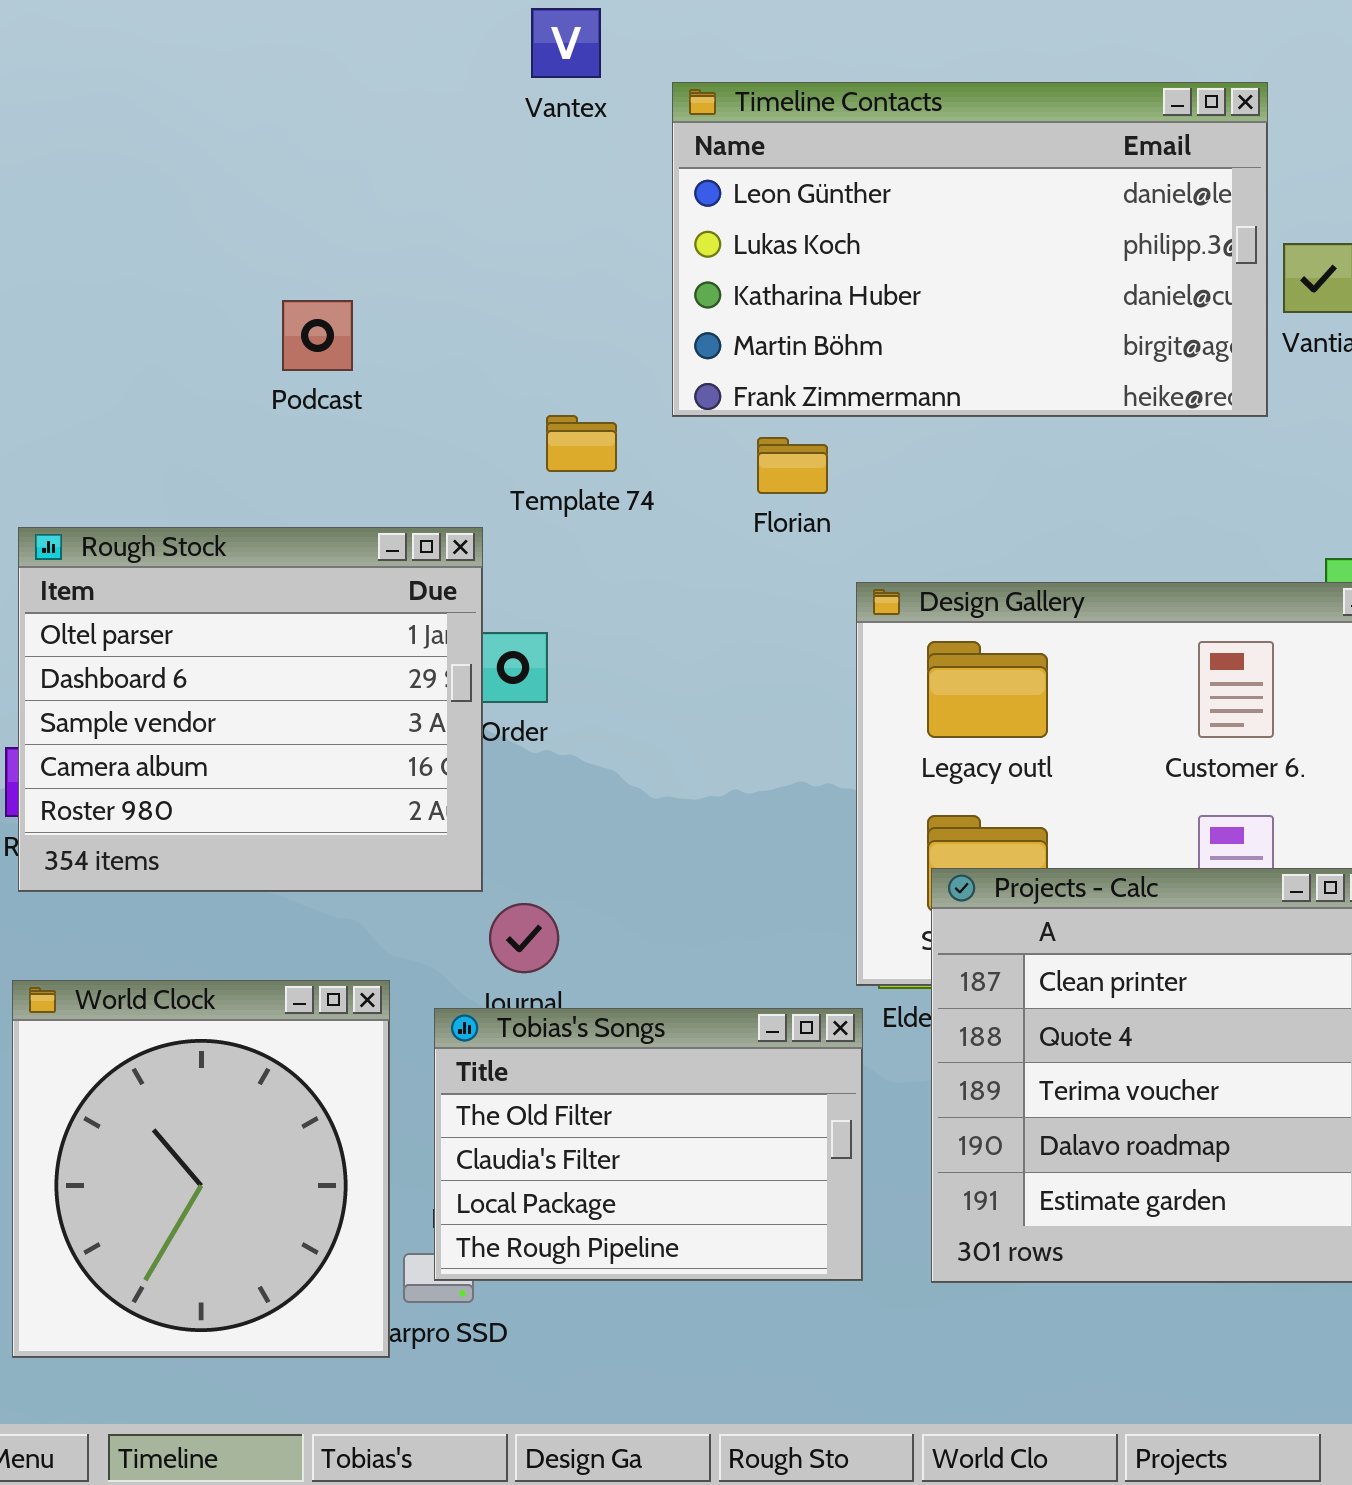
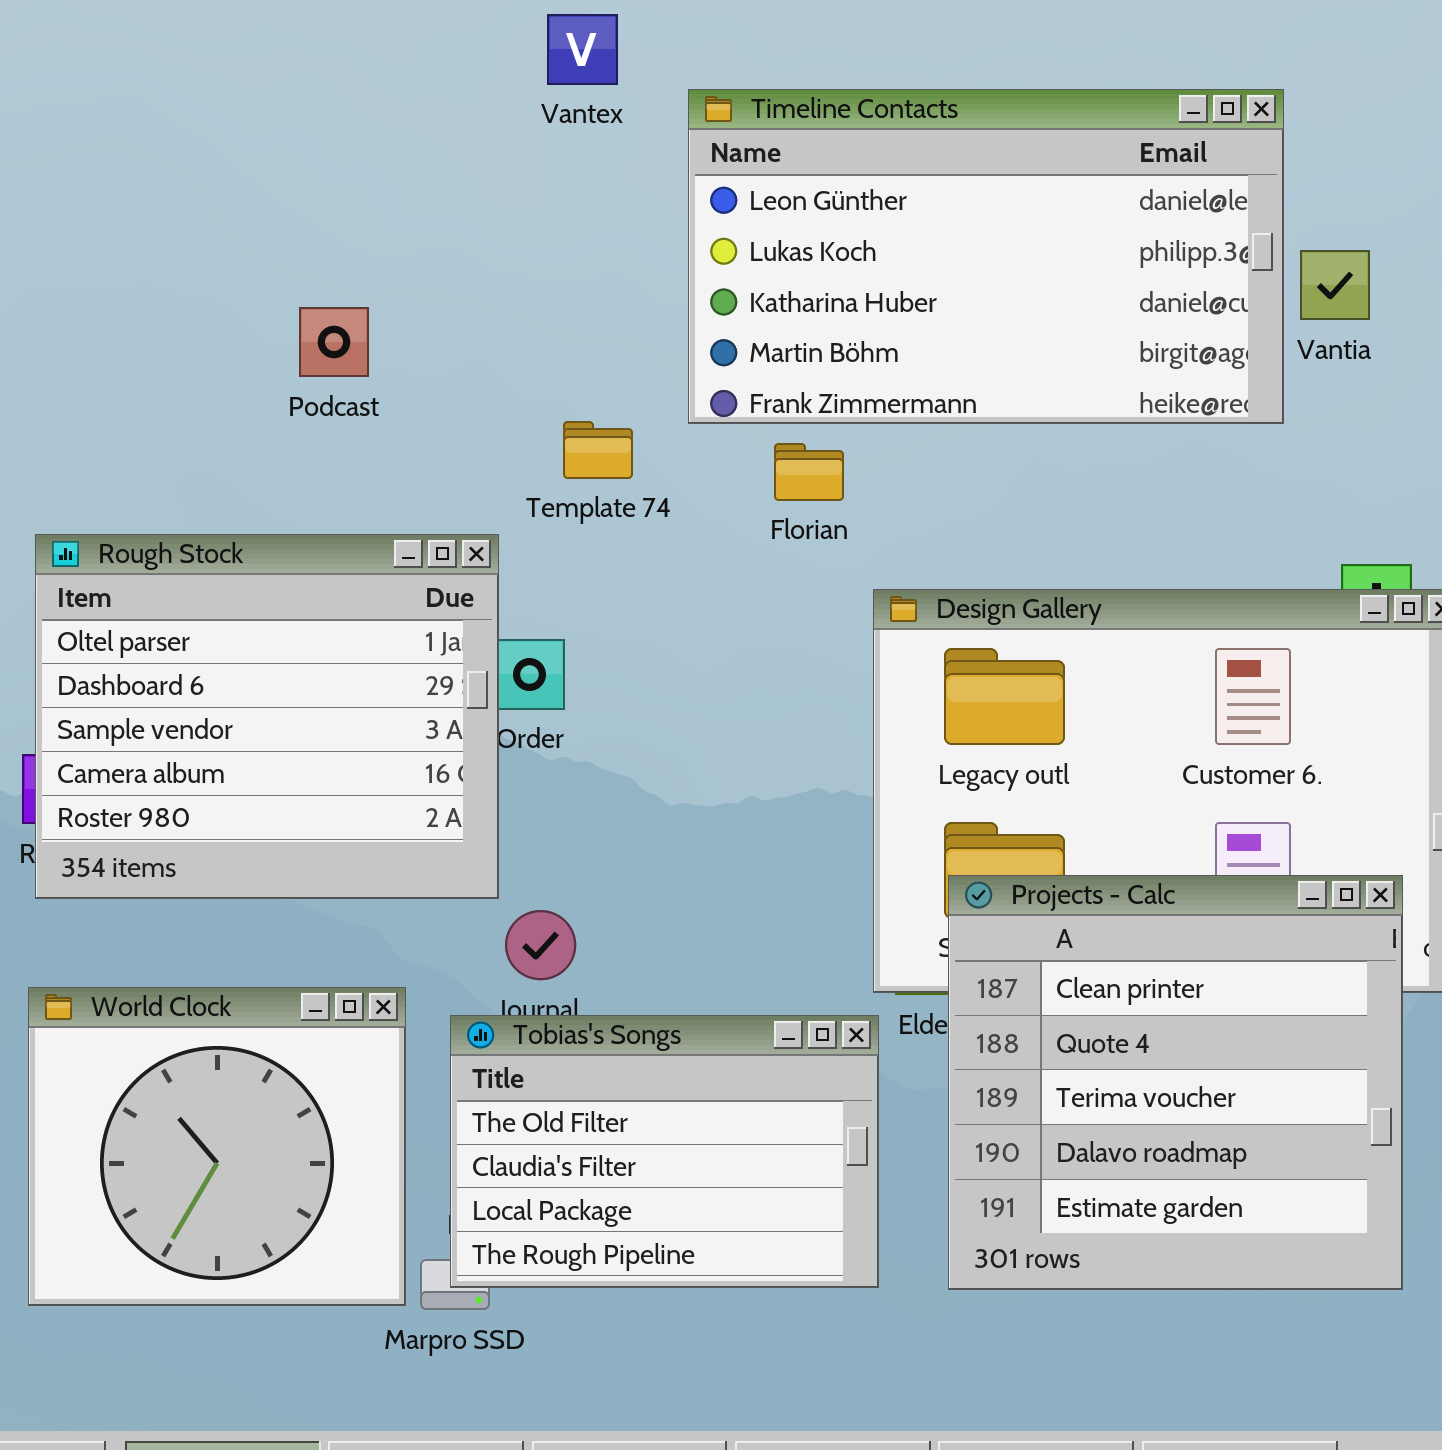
World Clock: [12,980,390,1358] -> [28,987,406,1306], resized

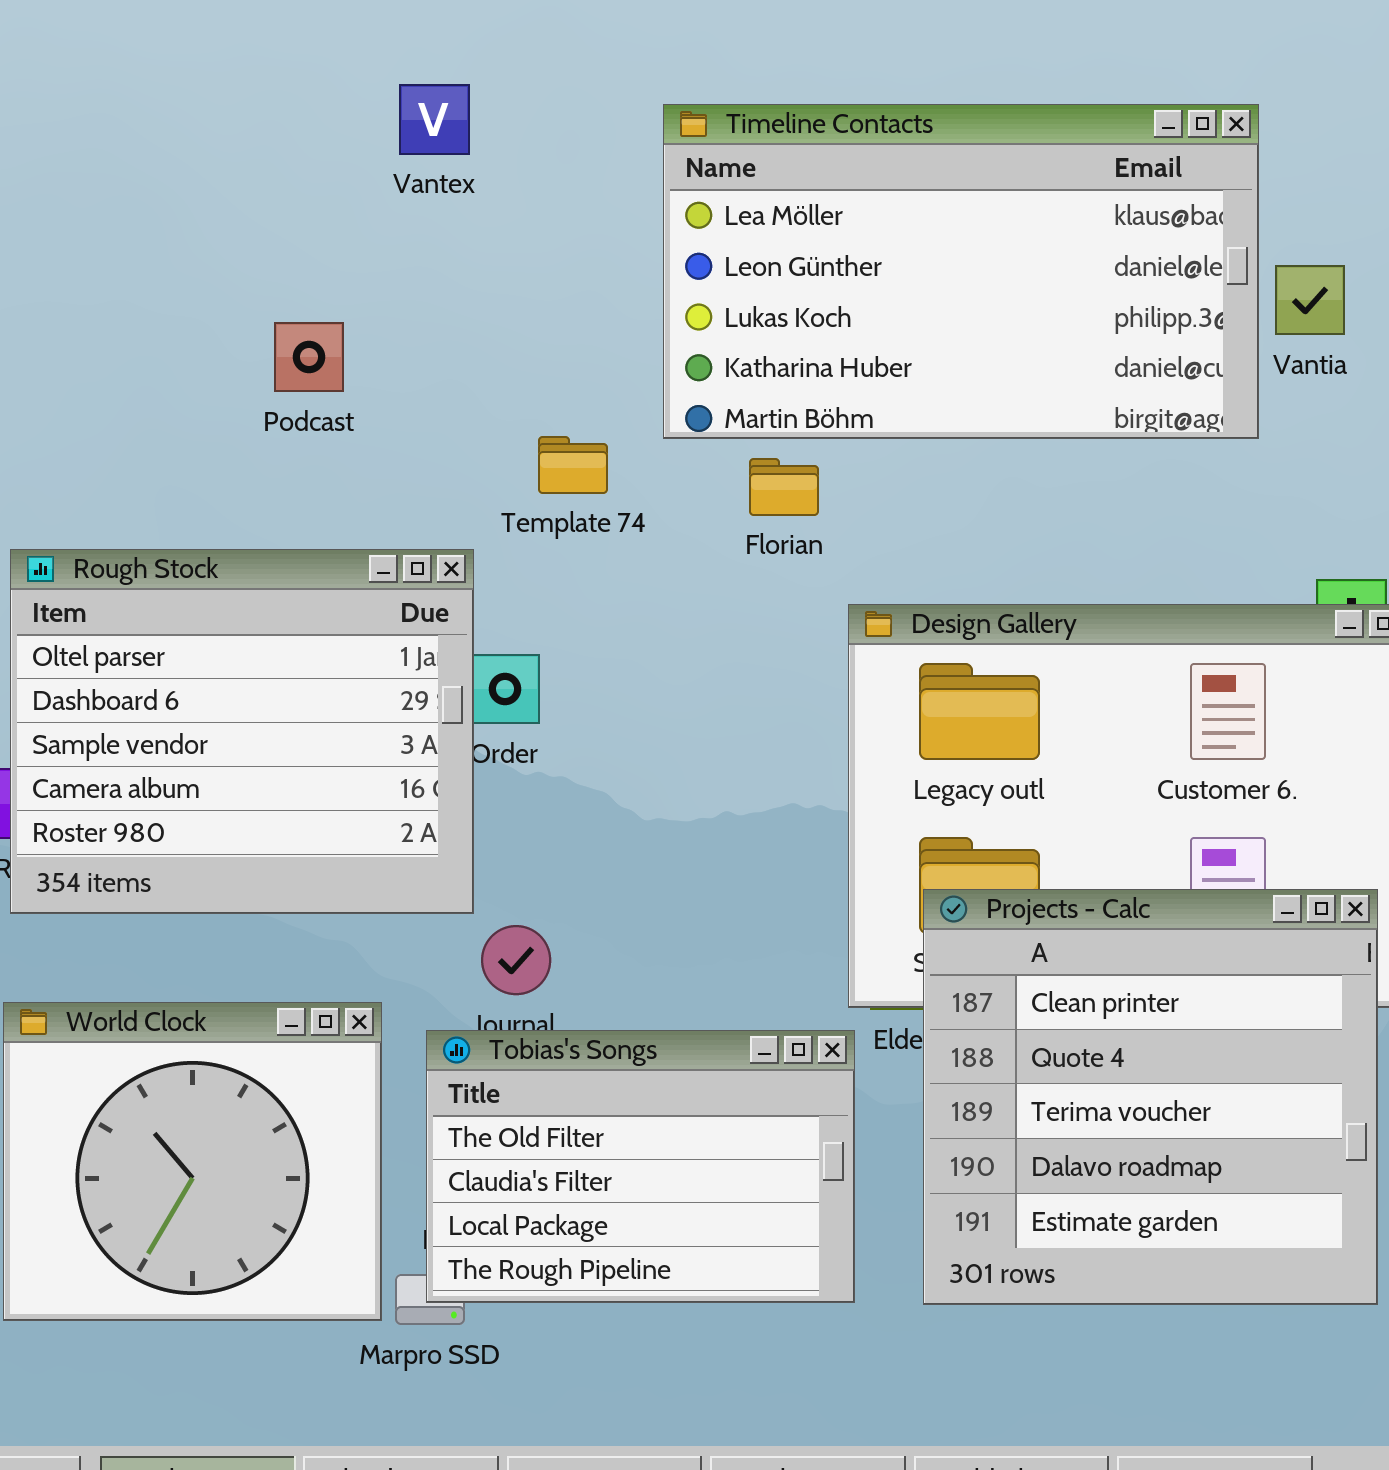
Vantex: [547,14,618,85] -> [399,84,470,155], moved
Timeline Contacts: [688,89,1284,424] -> [663,104,1259,439], scrolled up 1 row

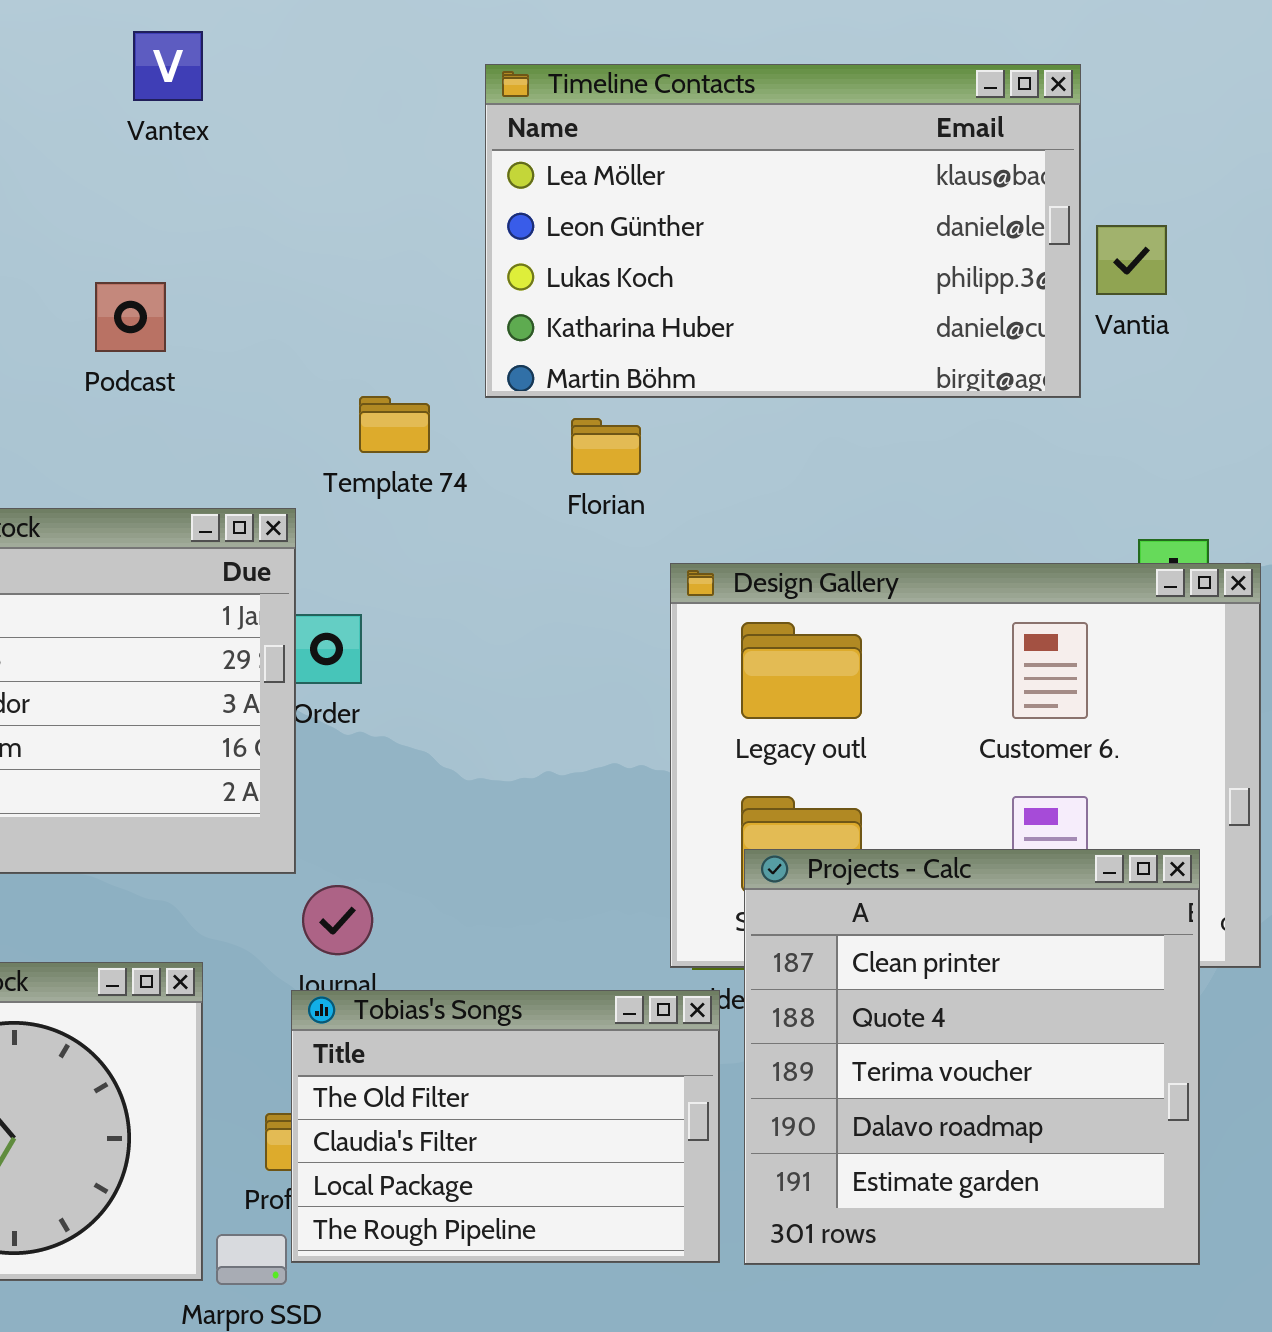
Vantex: [399,84,470,155] -> [133,31,203,101], moved
Tobias's Songs: [426,1030,855,1303] -> [291,990,720,1263], moved

